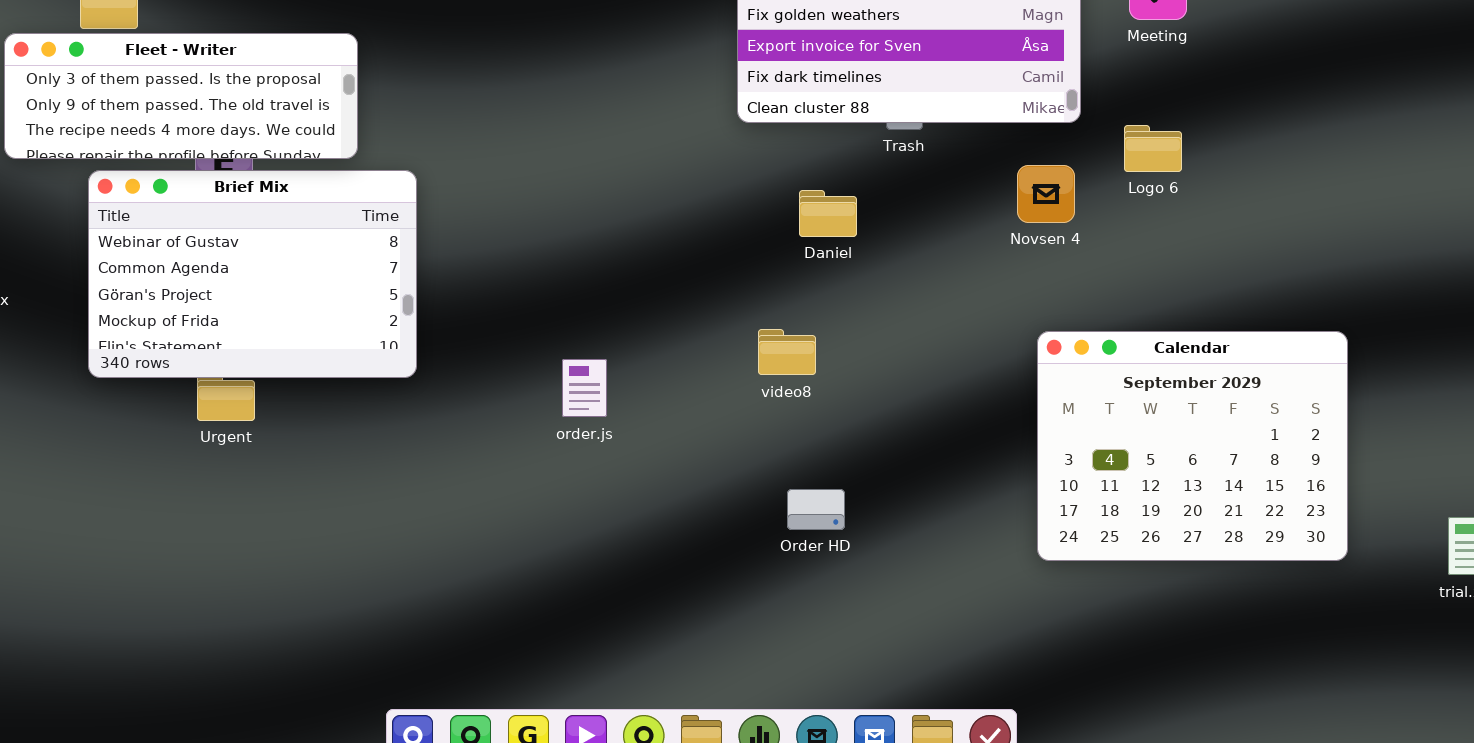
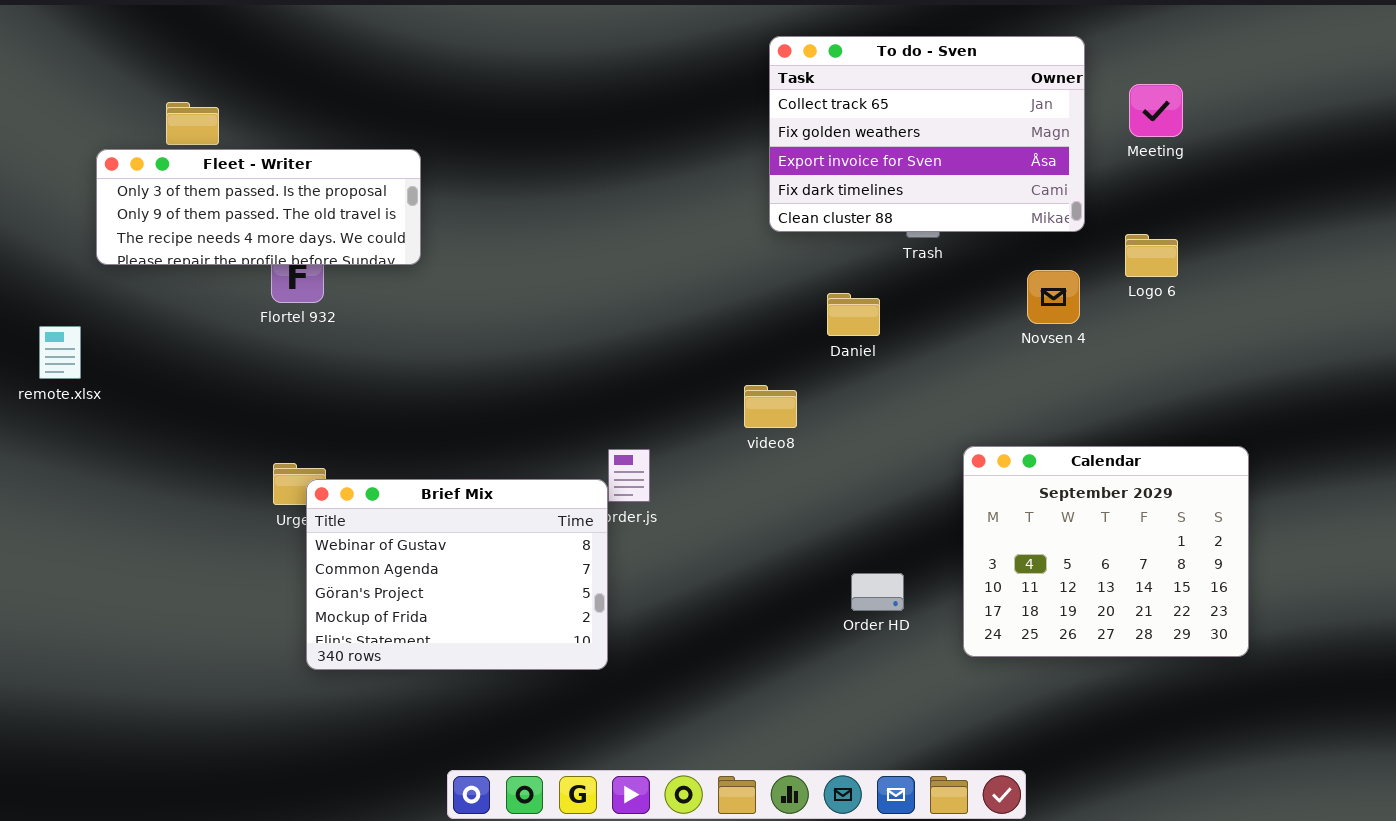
Brief Mix: [88,170,417,378] -> [306,479,608,670], moved
video8: [758,329,816,375] -> [744,385,797,428], moved
Calendar: [1037,331,1348,561] -> [963,446,1249,657], moved
Order HD: [787,489,845,530] -> [851,573,904,611], moved

